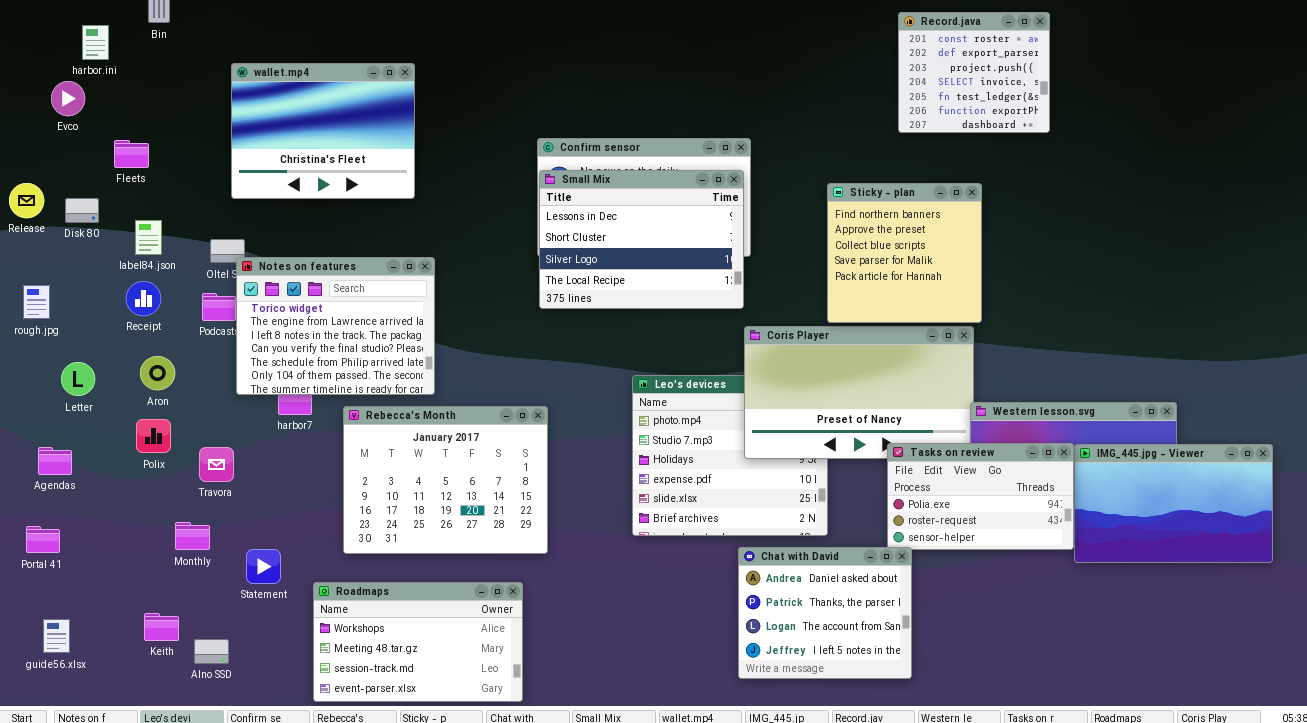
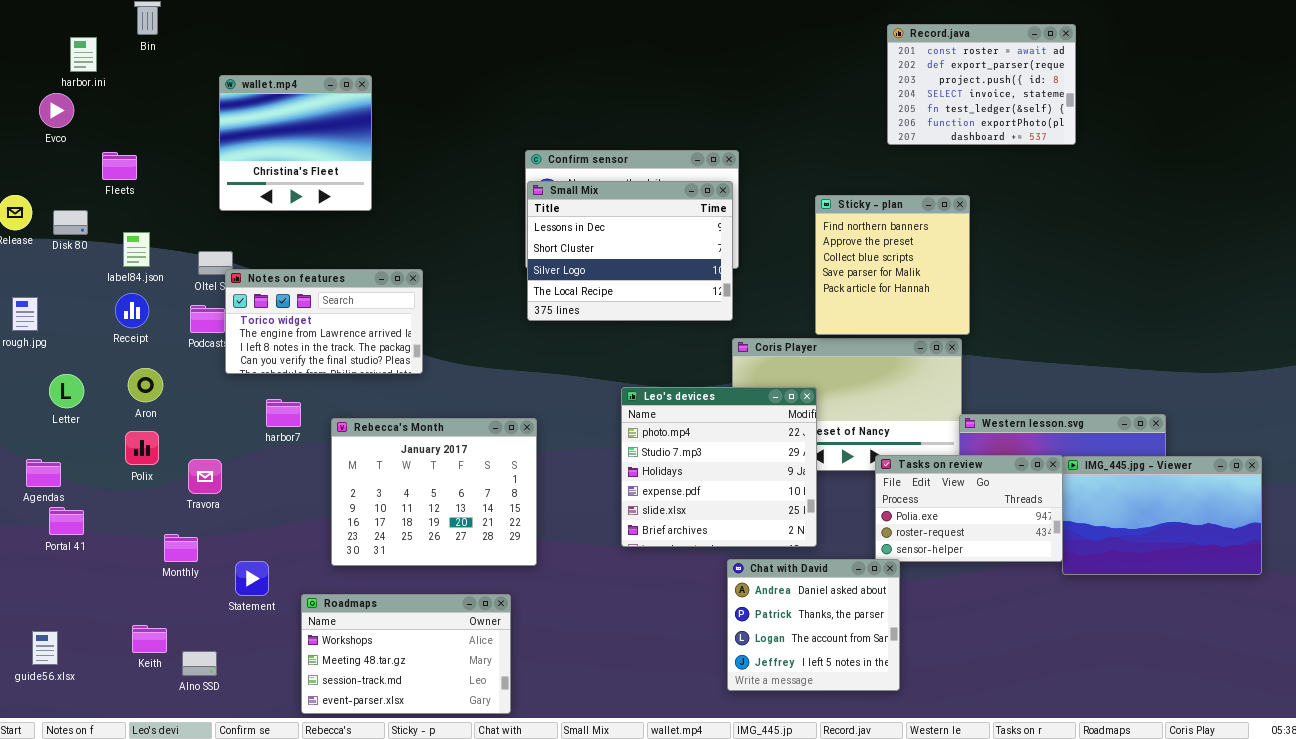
Record.java: [898,12,1050,133] -> [887,24,1076,145], resized
wallet.mp4: [231,63,415,199] -> [219,75,372,211], resized
Notes on features: [236,257,435,395] -> [225,269,423,374], resized
Leo's devices: [632,375,828,536] -> [621,387,817,547], raised
Portal 41: [26,526,60,553] -> [49,507,84,535], moved

